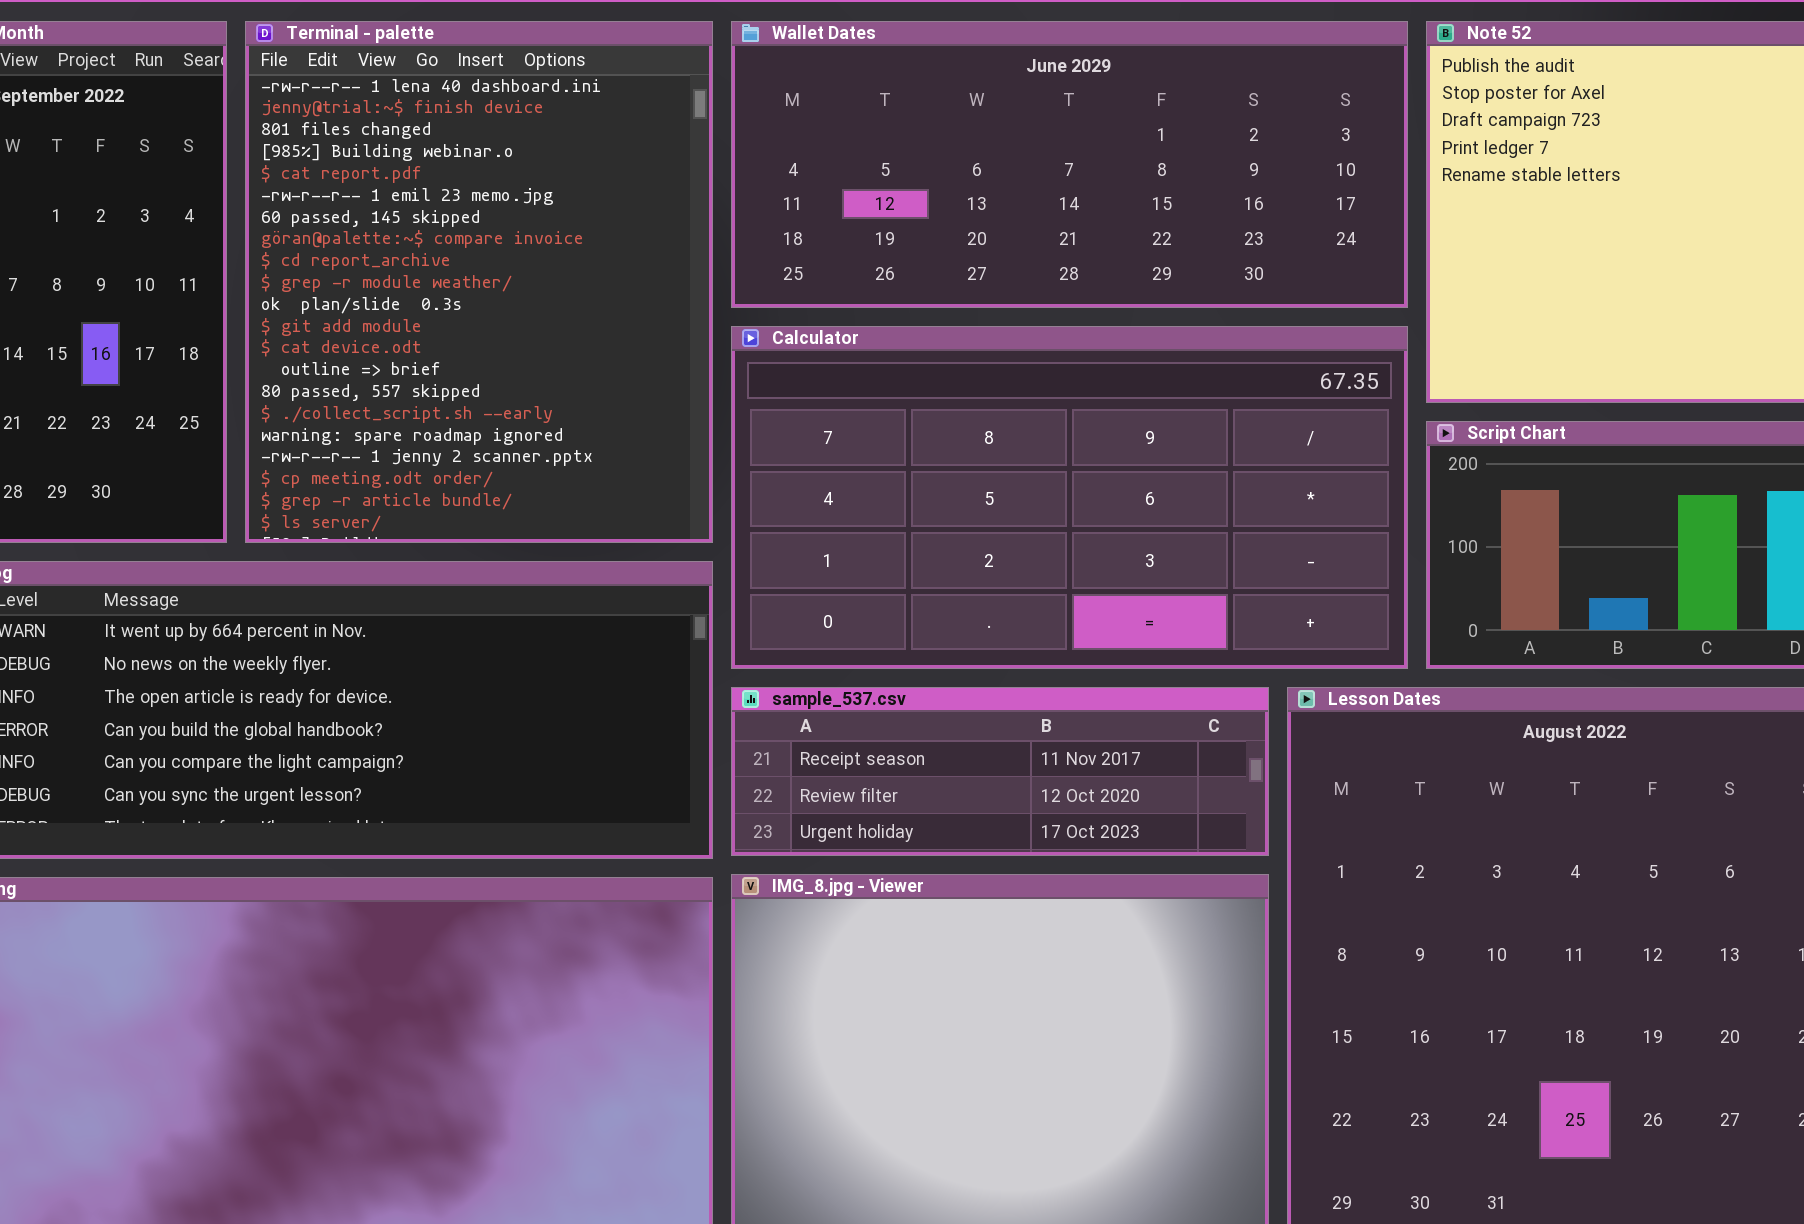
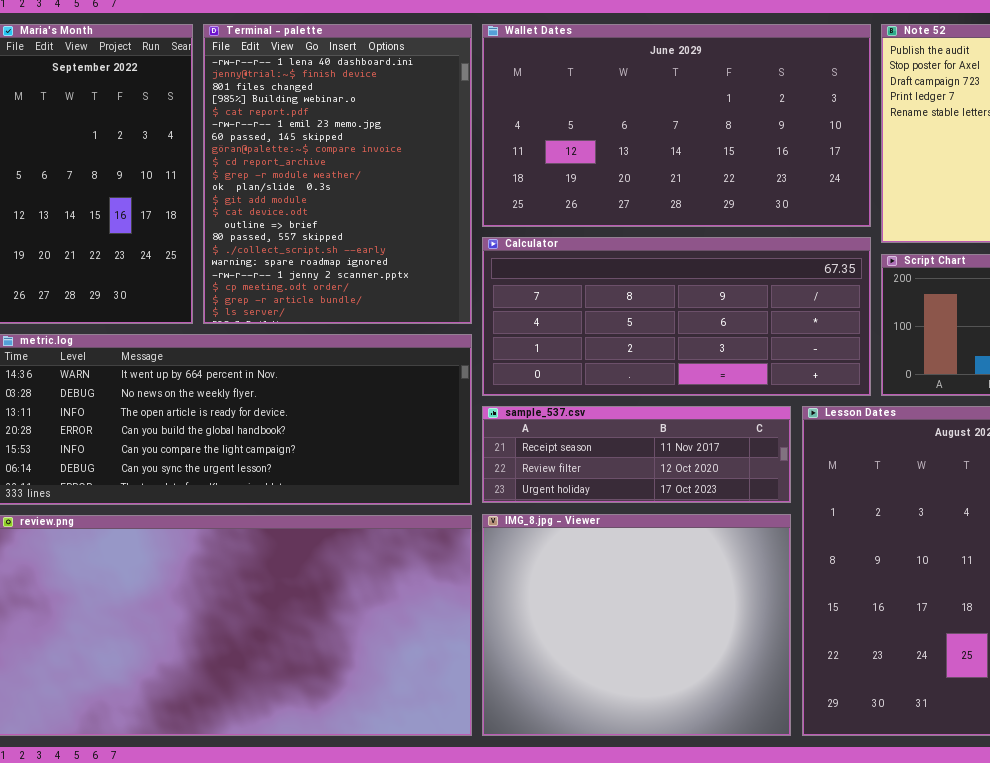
Wallet Dates: [731,21,1408,308] -> [482,24,871,227], resized
Calculator: [731,326,1408,669] -> [482,237,871,396], resized

